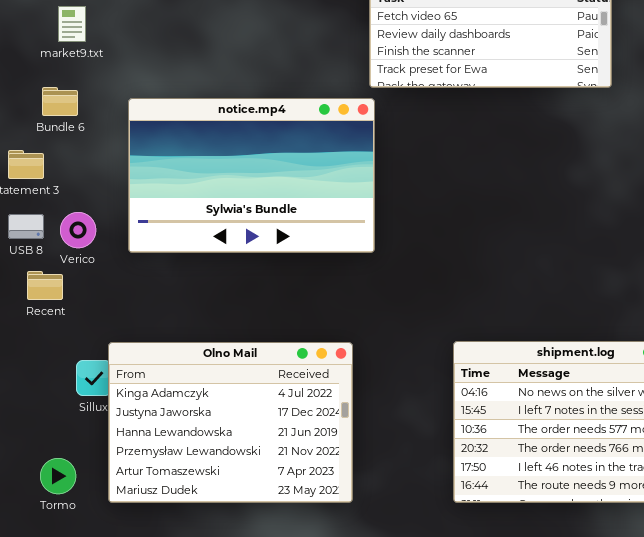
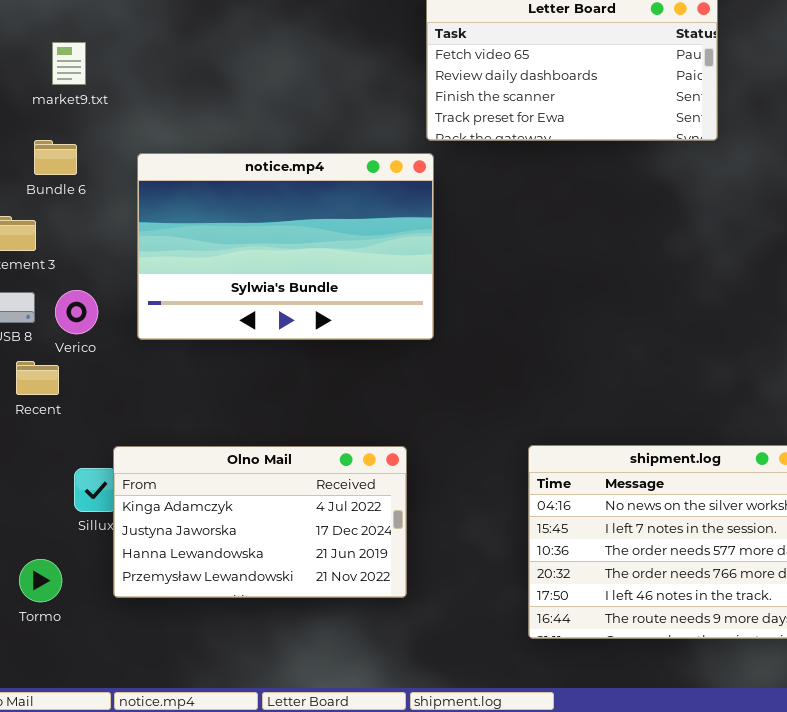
Olno Mail: [108,342,353,503] -> [113,446,407,598], resized
Tormo: [40,458,76,494] -> [19,559,62,602], moved

